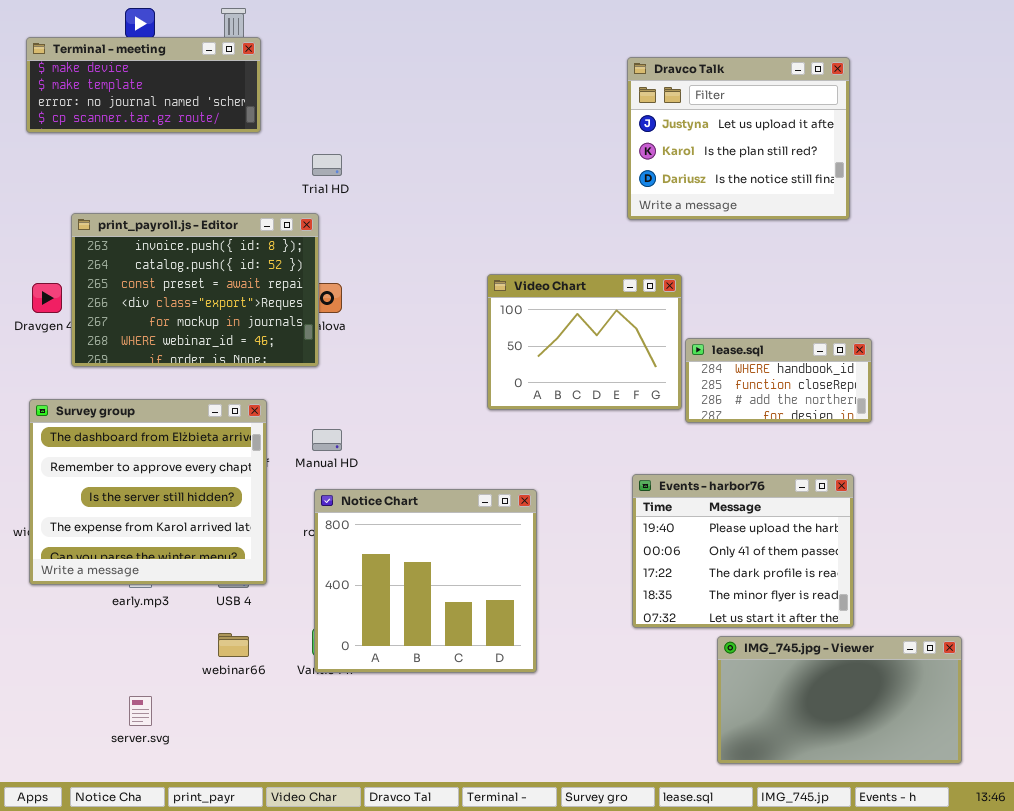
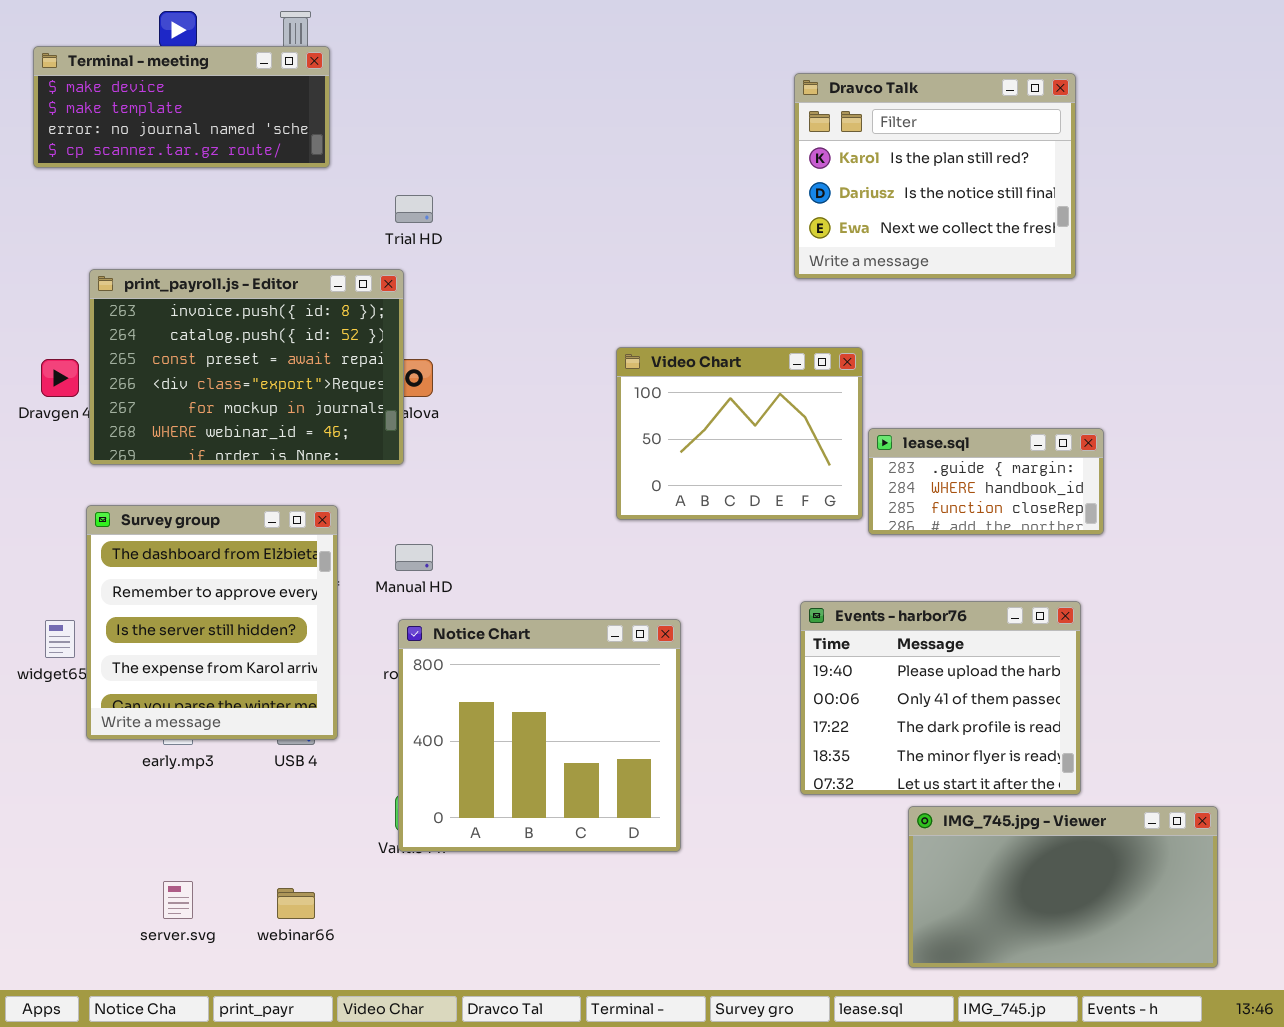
Dravco Talk: [627,57,850,220] -> [794,73,1076,279], scrolled down 1 row
lease.sql: [685,338,872,423] -> [868,428,1104,535], scrolled up 1 row
Survey group: [29,399,267,585] -> [86,505,338,740], resized
webinar66: [218,633,249,657] -> [277,888,315,919], moved

